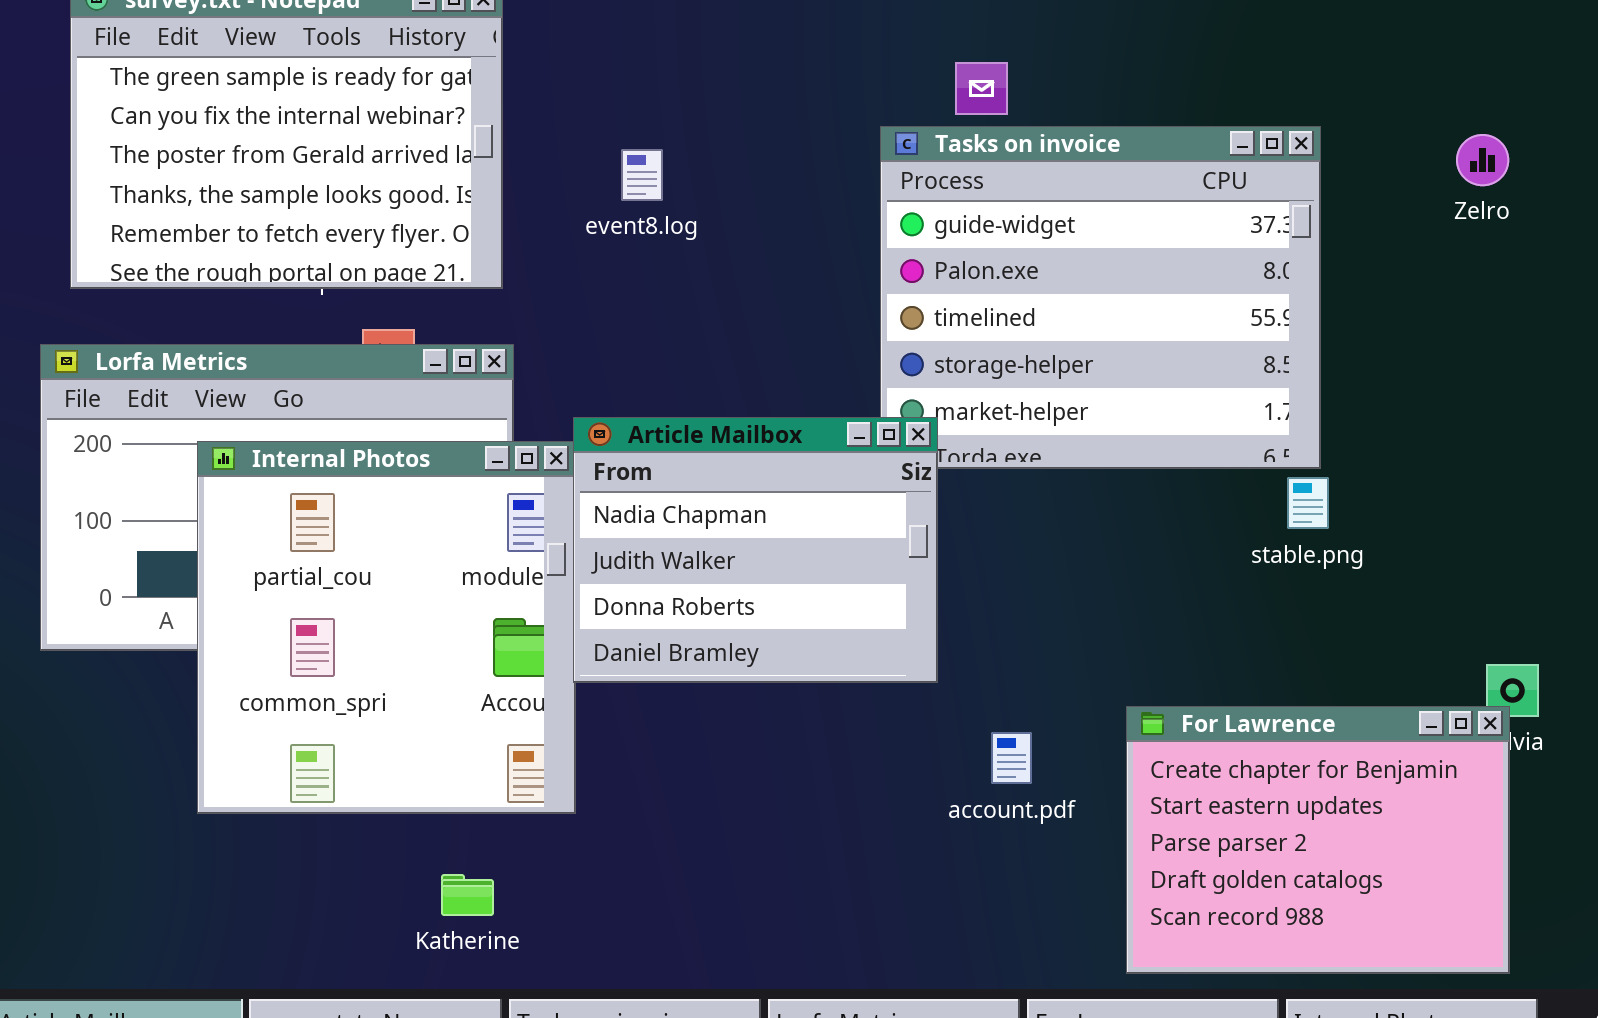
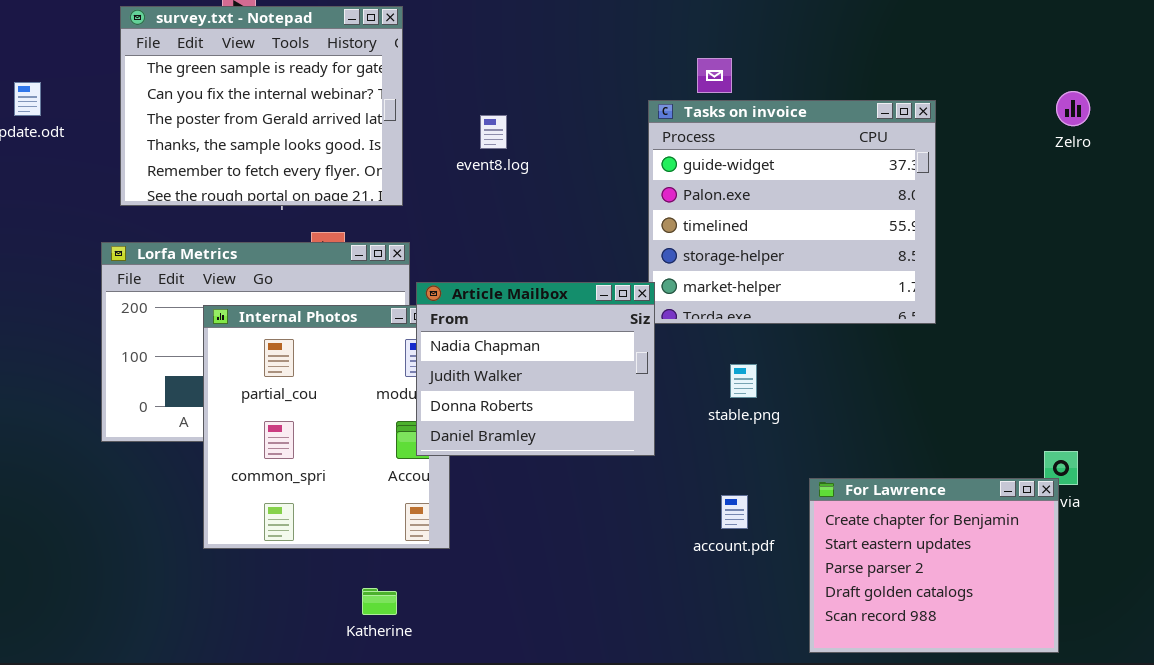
Zelro: [1456,134,1509,186] -> [1056,91,1090,126], moved
Article Mailbox: [573,417,938,683] -> [416,282,655,456], moved
stable.png: [1287,477,1329,529] -> [730,364,757,398], moved

